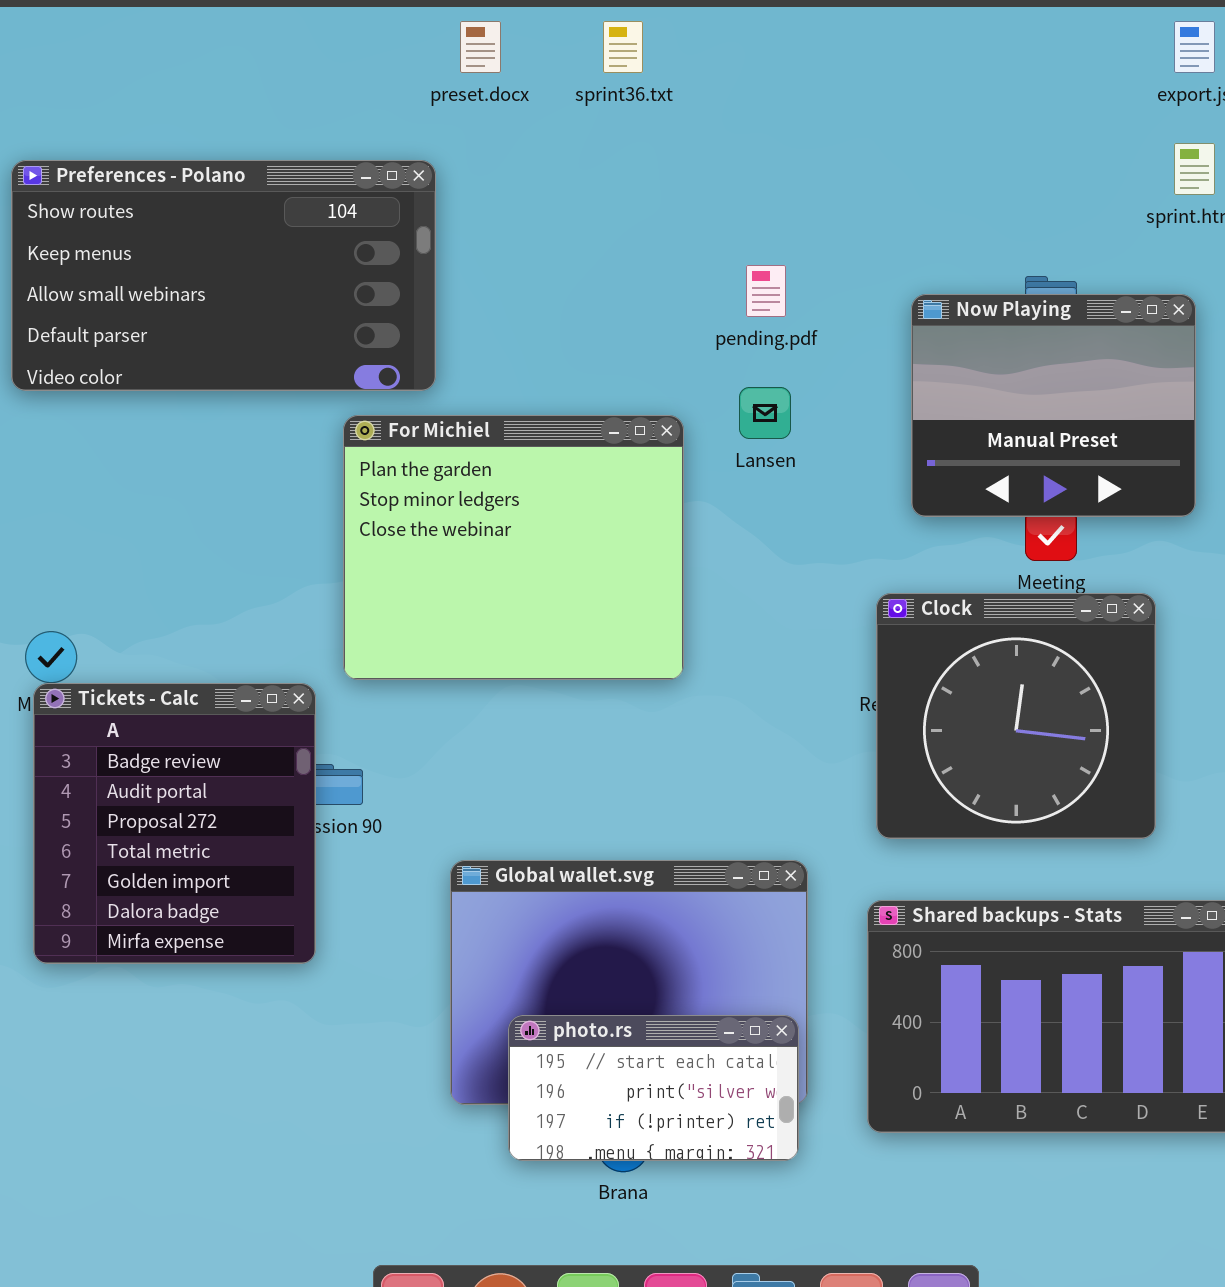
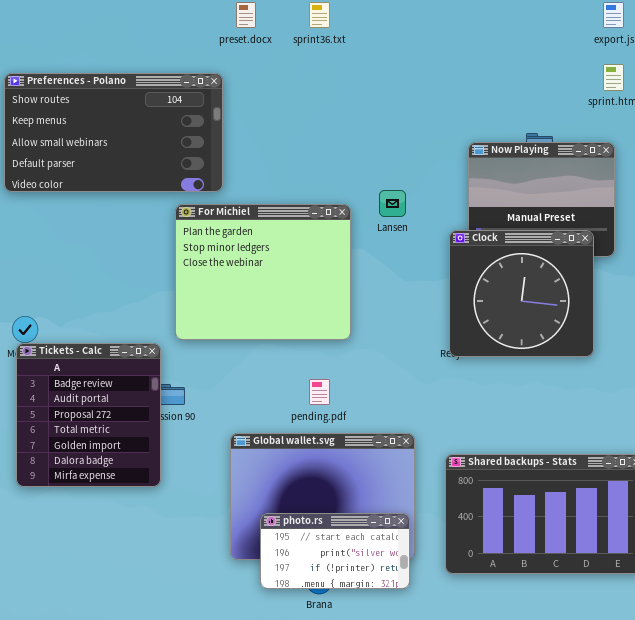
pending.pdf: [746,265,786,317] -> [309,379,330,405], moved
Clock: [876,593,1156,839] -> [449,230,594,357], moved

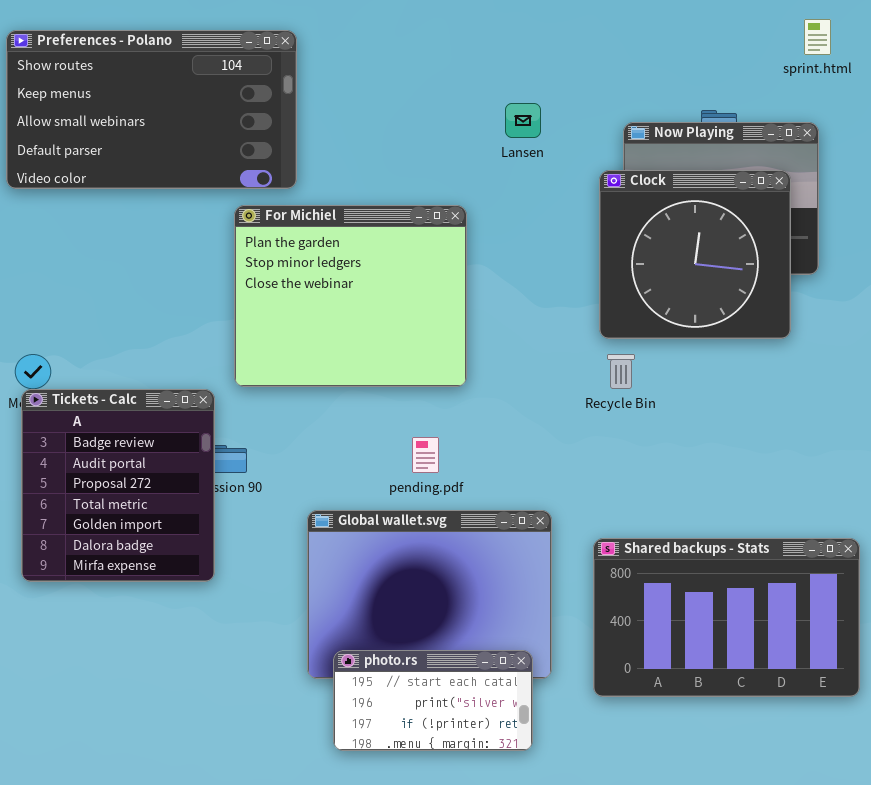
Lansen: [379,190,406,217] -> [505,103,541,138], moved
Clock: [449,230,594,357] -> [599,170,791,339], moved
photo.rs: [260,513,410,589] -> [333,650,533,751], moved

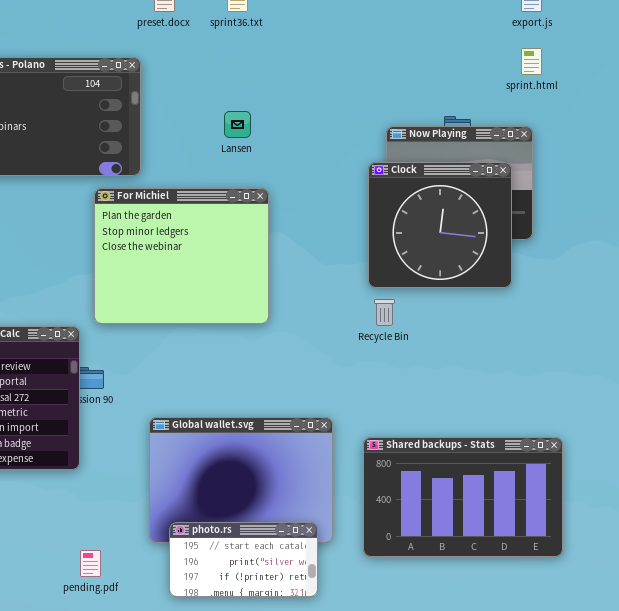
Lansen: [505,103,541,138] -> [224,111,251,138], moved
pending.pdf: [412,437,439,473] -> [80,550,101,577], moved

